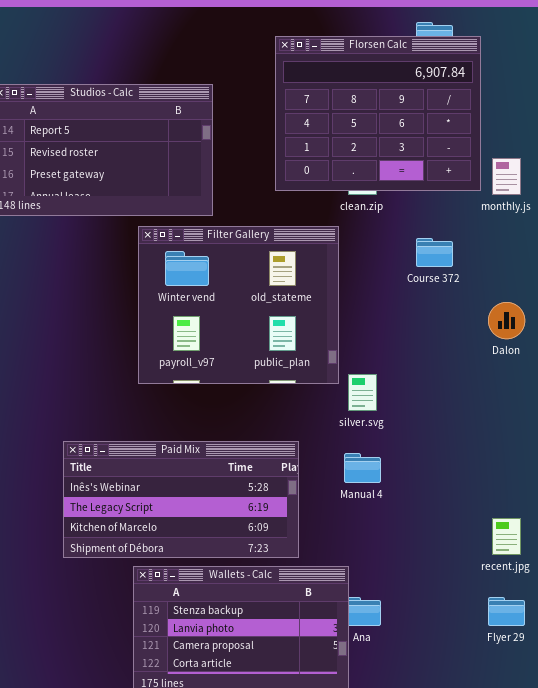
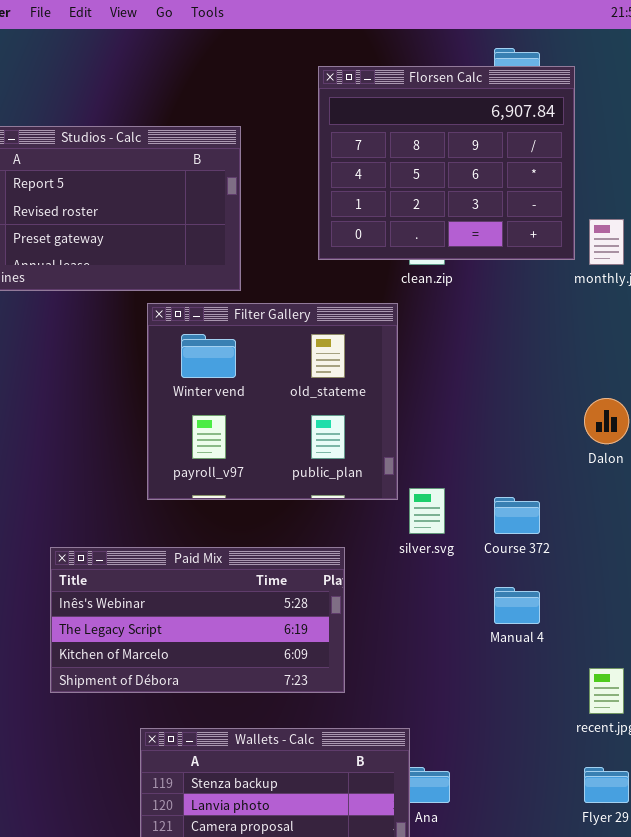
Course 372: [416,238,453,267] -> [494,497,540,534], moved
Paid Mix: [63,441,299,558] -> [50,547,345,693], moved
Manual 4: [344,453,381,483] -> [494,587,540,624], moved

